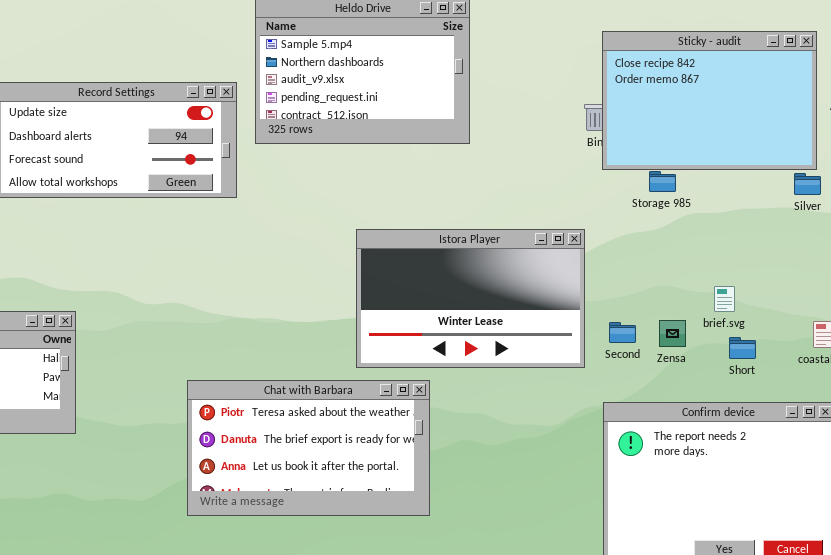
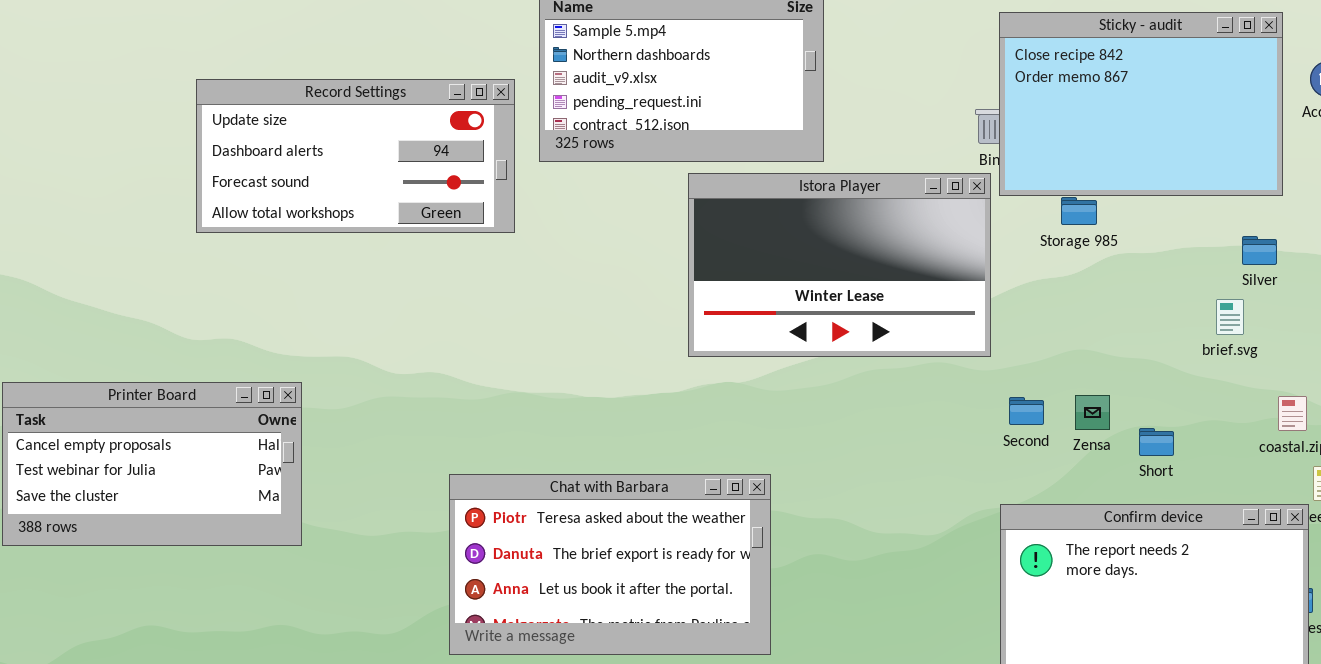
Silver: [794,173,821,195] -> [1242,236,1277,265], moved
Istora Player: [356,229,585,368] -> [688,173,991,357], moved
brief.svg: [714,286,735,312] -> [1216,299,1244,335], moved
Short: [729,337,756,359] -> [1139,428,1174,456], moved

